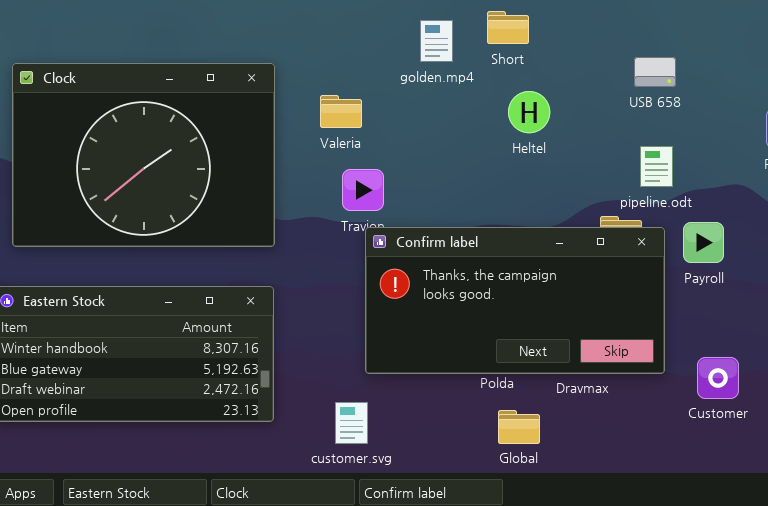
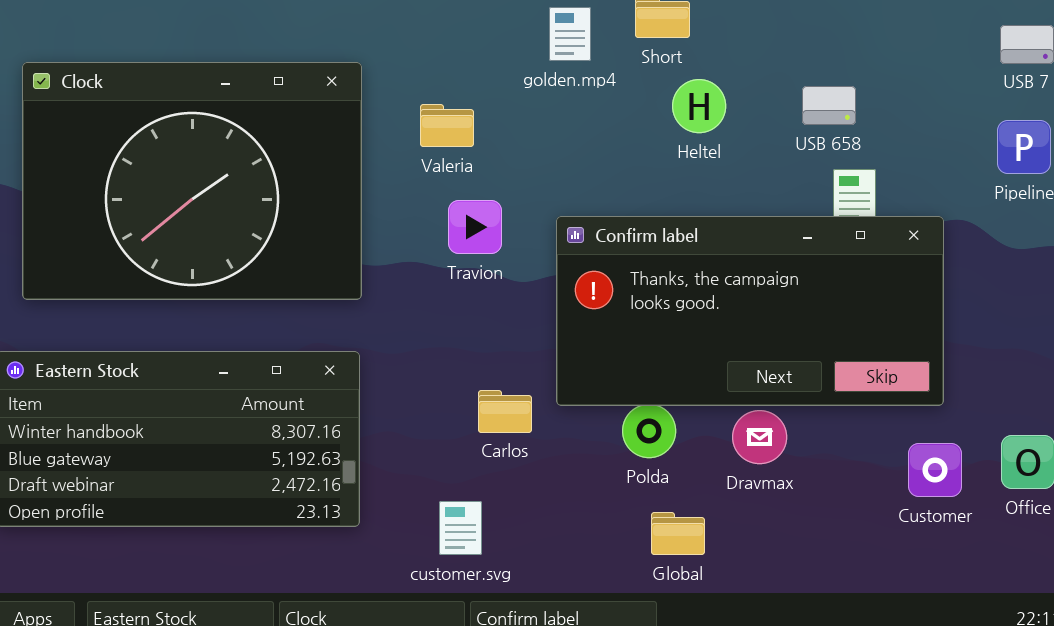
USB 658: [634,57,676,87] -> [802,86,856,125], moved
Heltel: [508,91,550,133] -> [672,79,726,133], moved
Confirm label: [365,227,665,374] -> [556,216,944,406], moved

